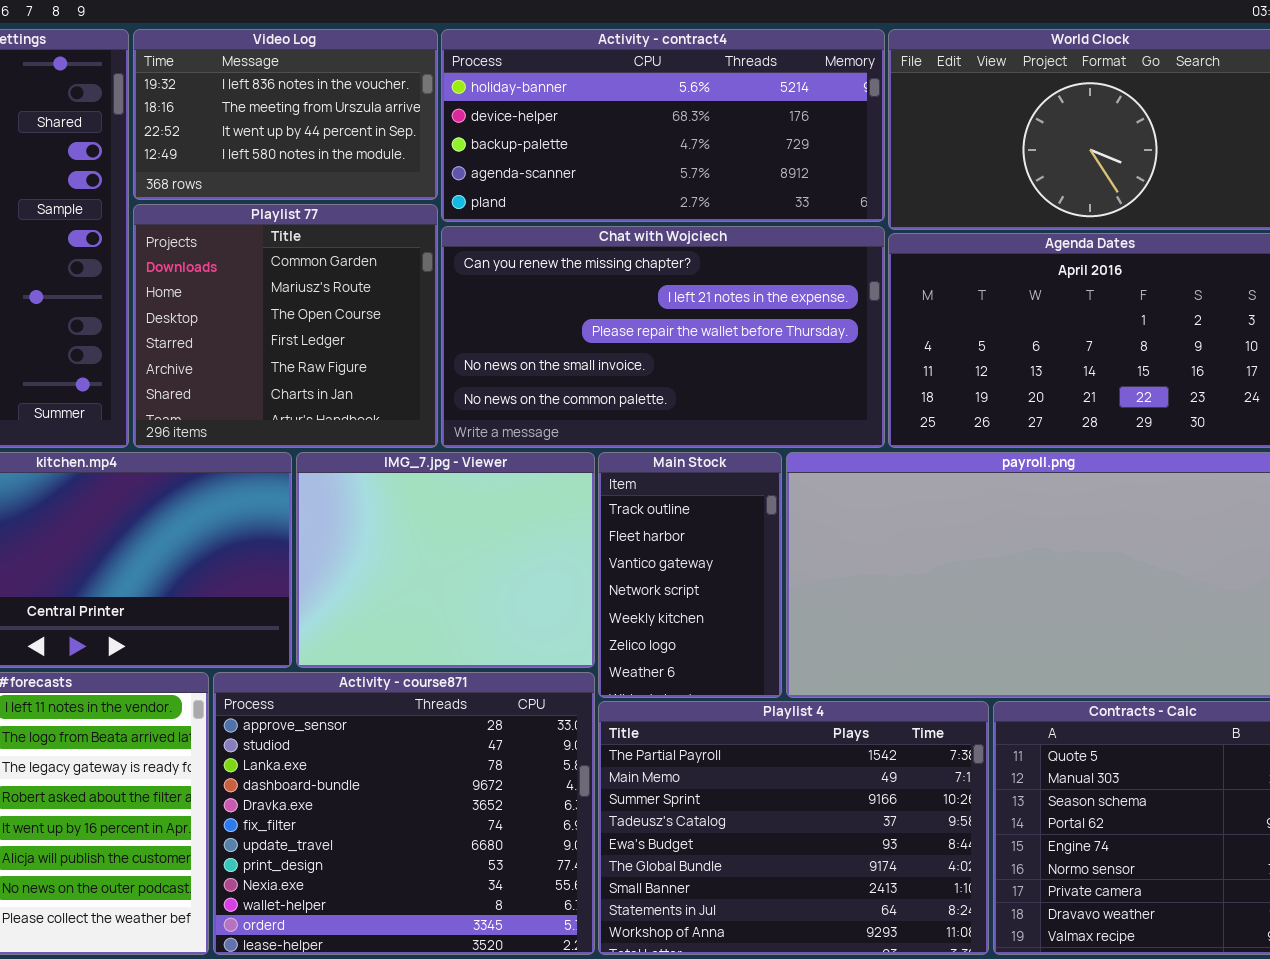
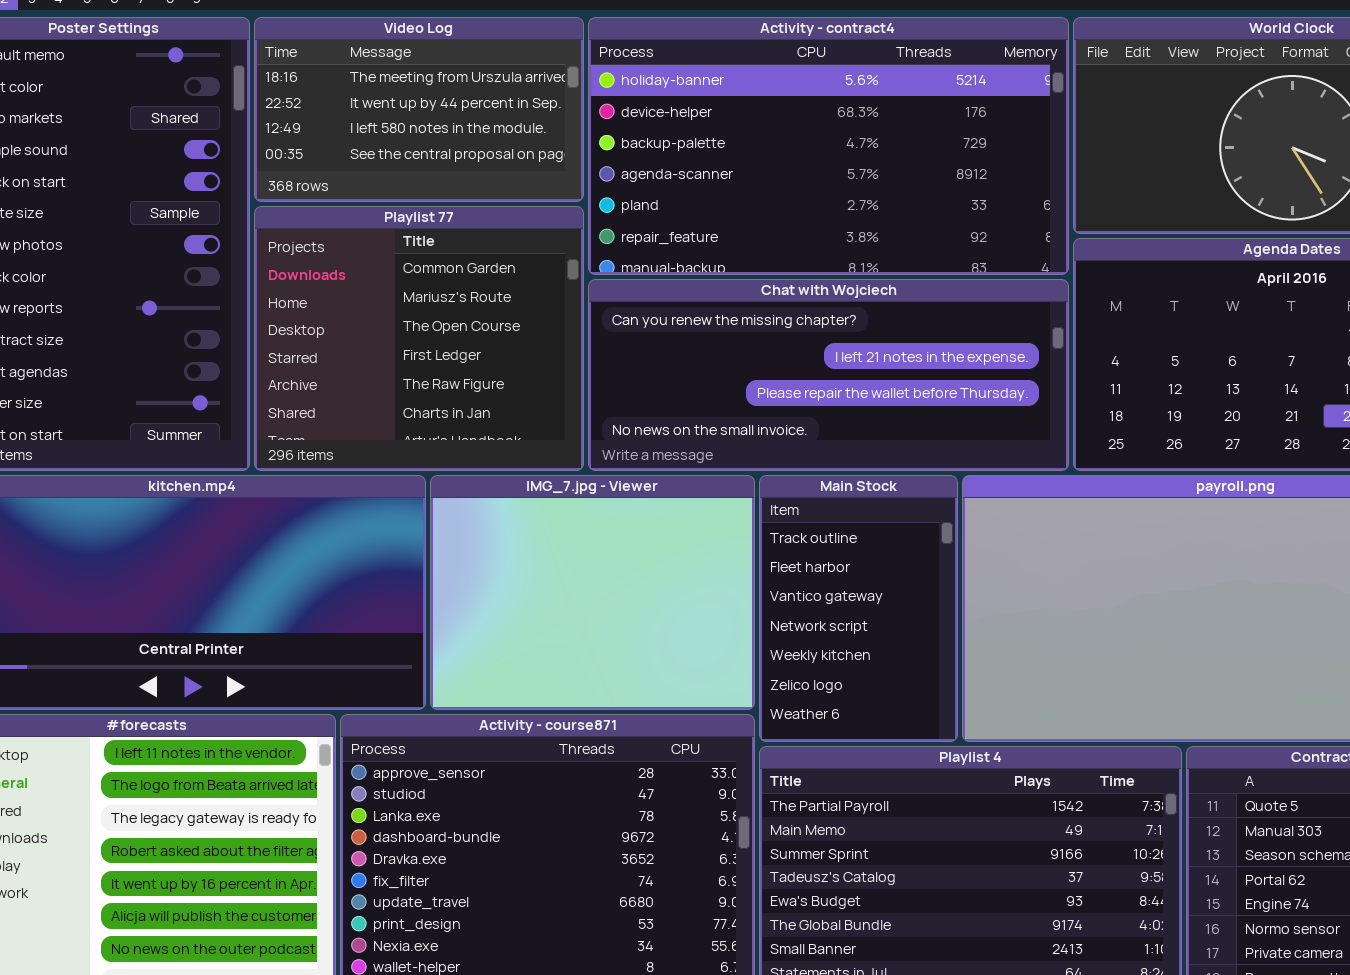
Video Log: [133,29,438,200] -> [254,17,584,202], scrolled down 1 row
Activity - contract4: [441,29,885,222] -> [588,17,1069,275], resized
Chat with Wojciech: [441,226,885,448] -> [588,279,1069,471], resized

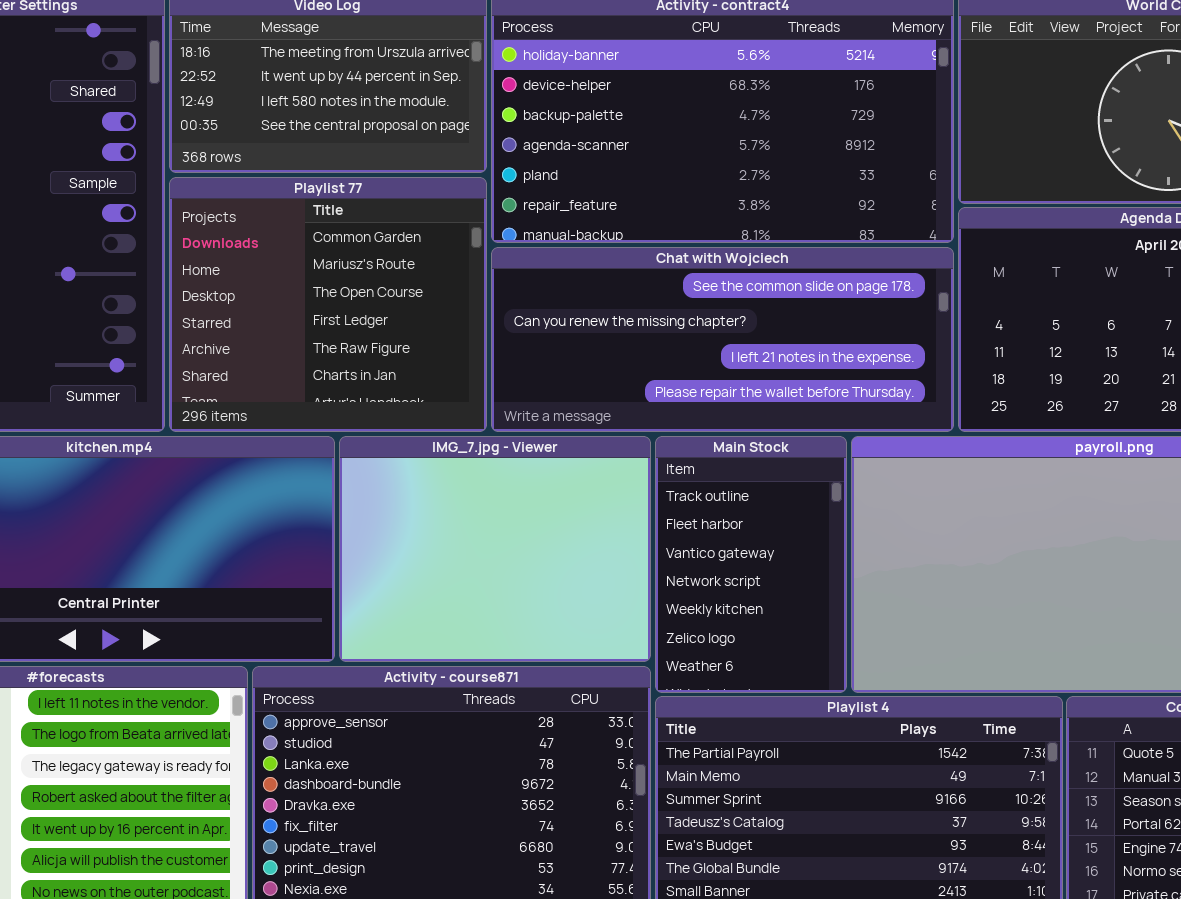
Chat with Wojciech: [588,279,1069,471] -> [491,247,954,432], scrolled up 1 row

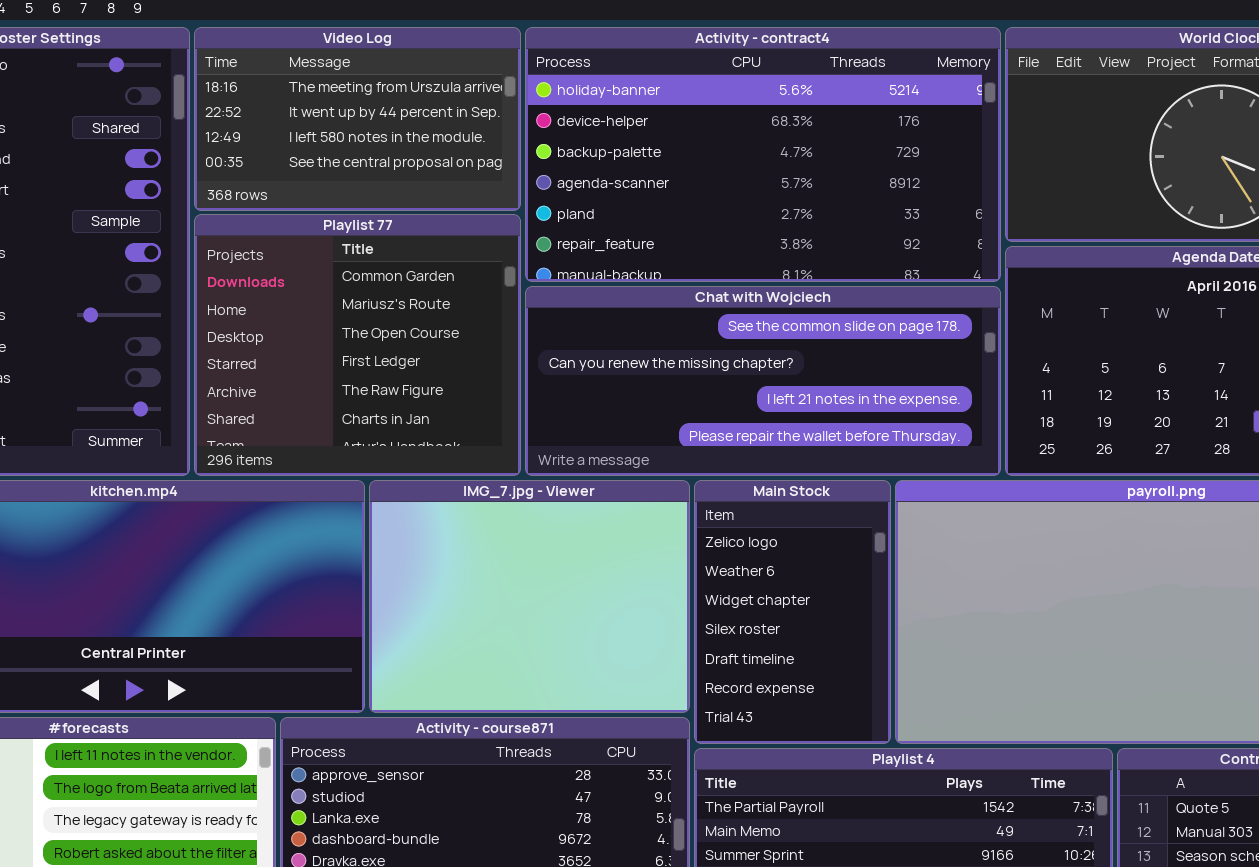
Main Stock: [655,436,847,693] -> [694,480,891,744], scrolled down 5 rows

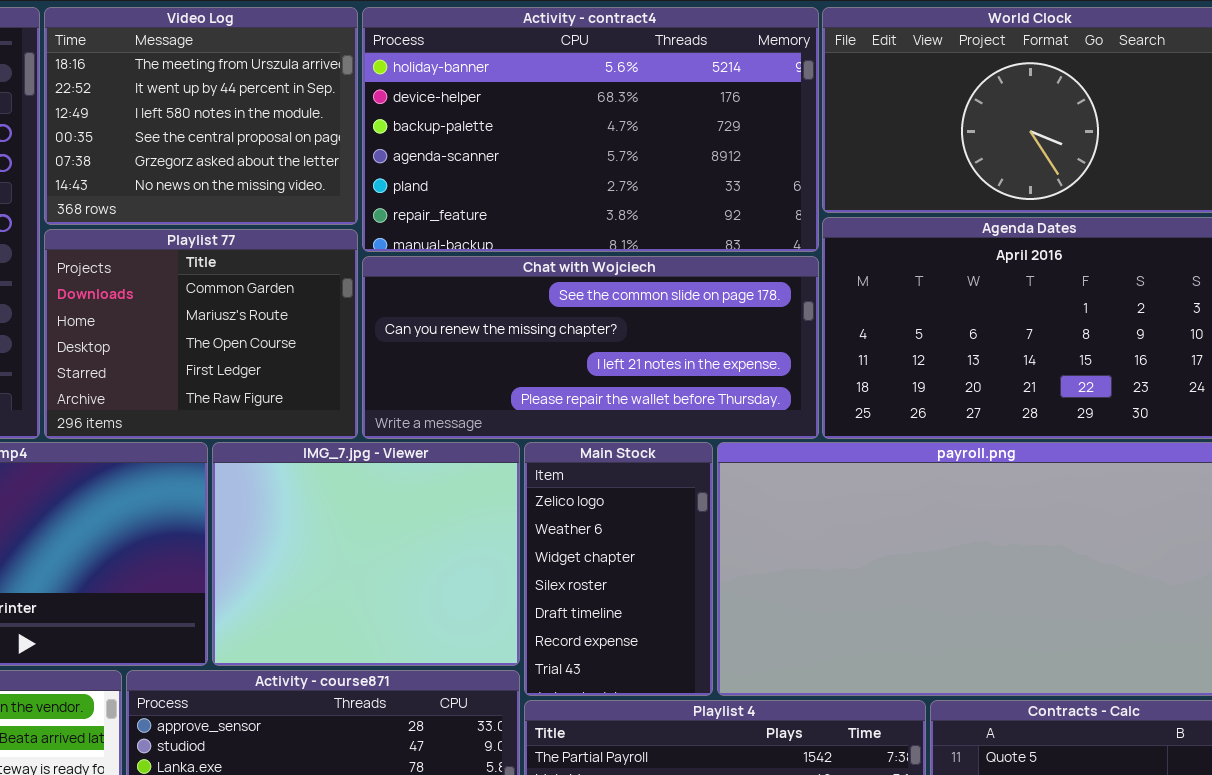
Video Log: [194,27,521,211] -> [44,7,358,225], resized
Playlist 77: [194,214,521,476] -> [44,229,358,439], resized

